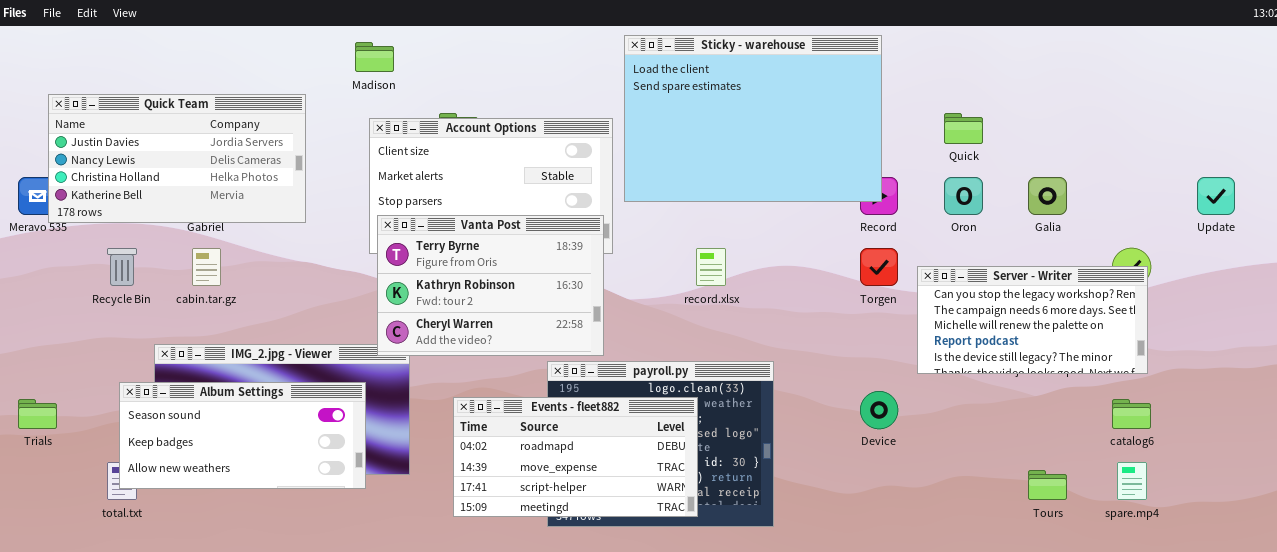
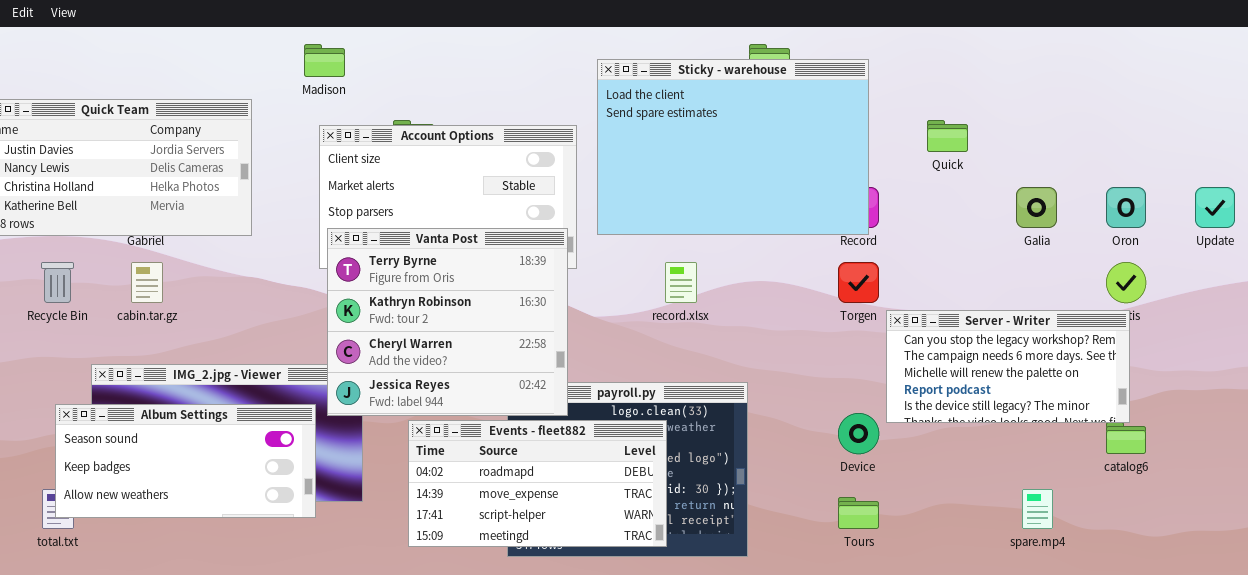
Sticky - warehouse: [624,35,882,202] -> [597,59,869,235], moved
Oron: [944,177,983,215] -> [1106,187,1146,228], moved
Vanta Post: [377,215,604,356] -> [327,228,568,416], resized
Server - Writer: [917,266,1148,374] -> [886,310,1130,423], moved
spare.mp4: [1117,462,1147,500] -> [1022,489,1053,529], moved
Tours: [1028,470,1067,500] -> [838,497,879,529], moved

